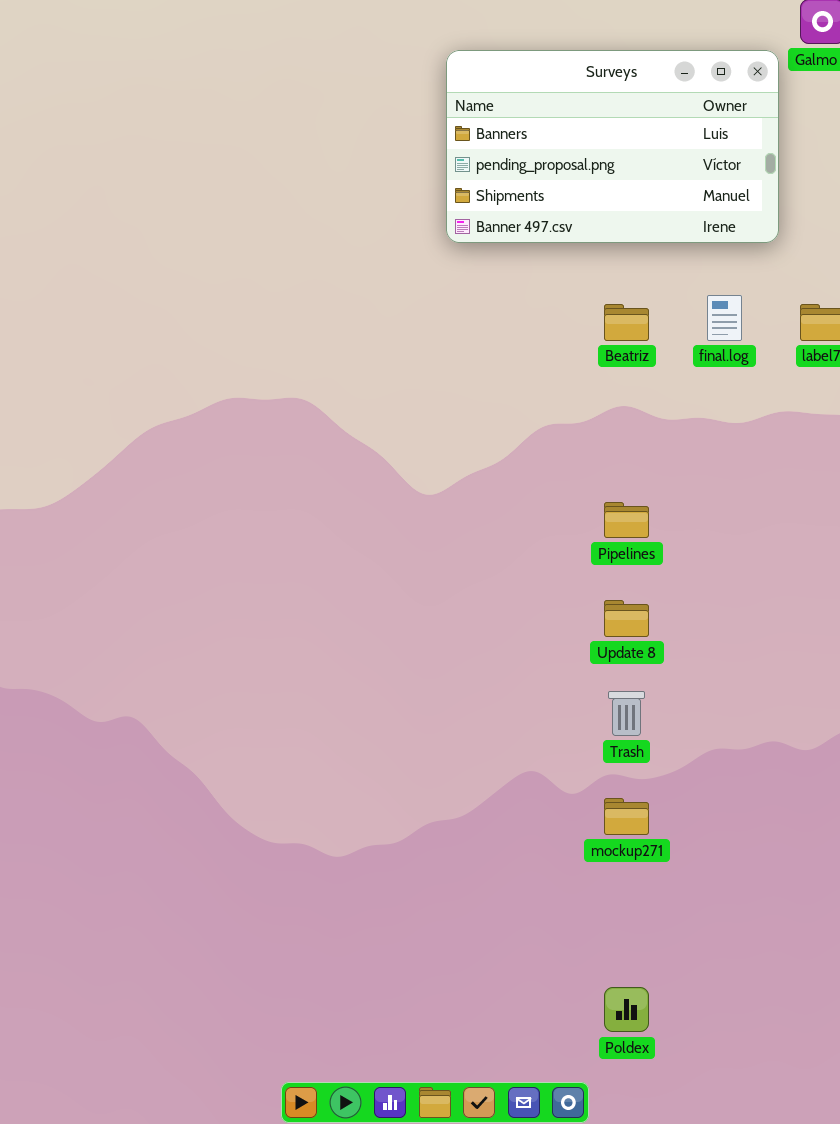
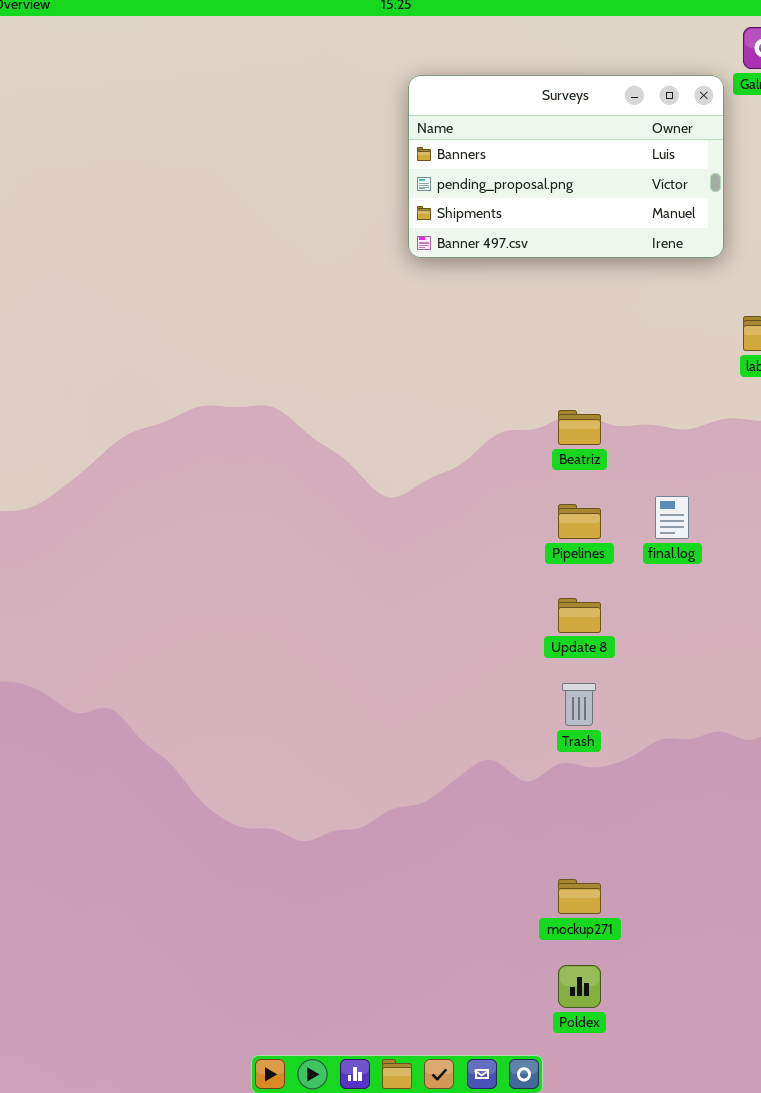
final.log: [707,295,742,341] -> [655,496,689,539], moved
Beatriz: [604,304,649,341] -> [558,410,601,445], moved
mockup271: [604,798,649,835] -> [558,879,601,914], moved

